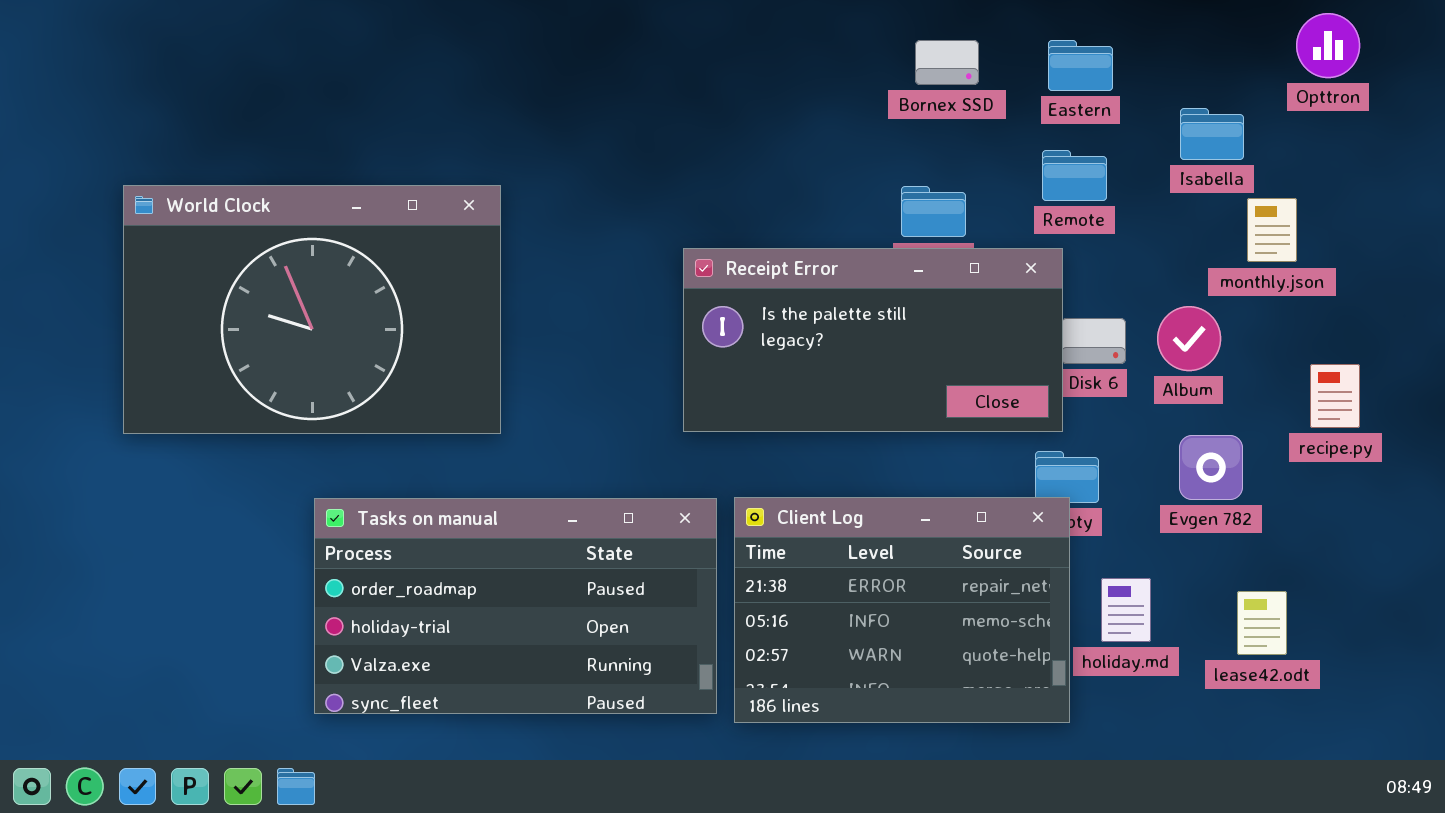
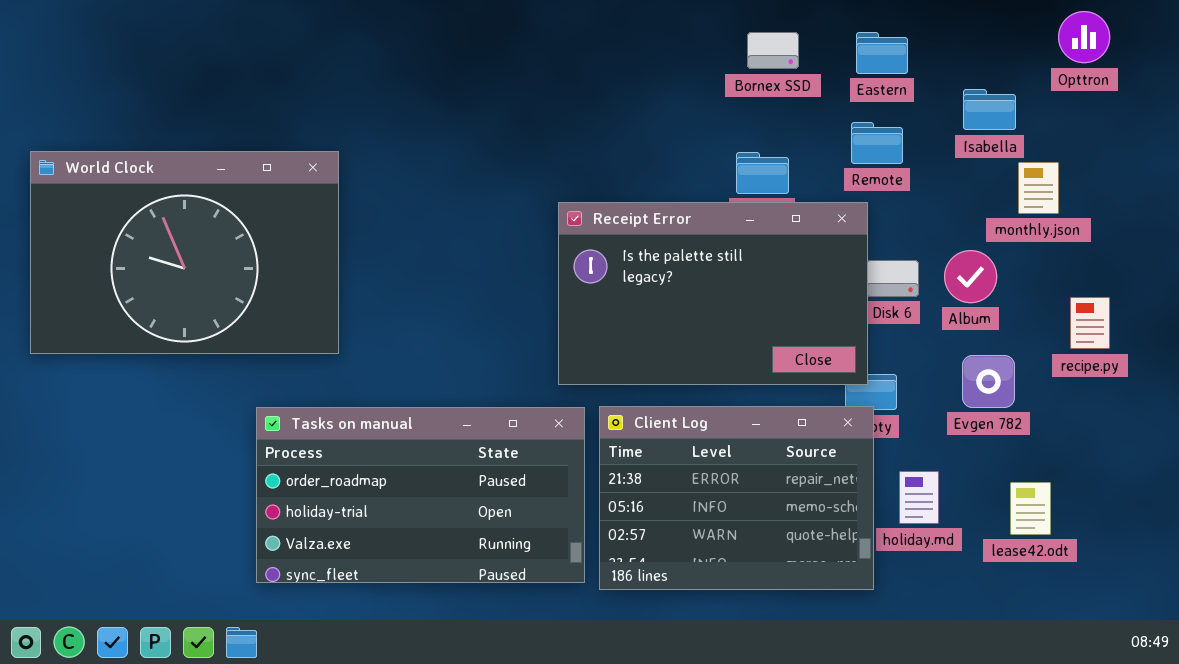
World Clock: [123,185,501,434] -> [30,151,339,354], moved
Receipt Error: [683,248,1063,432] -> [558,202,868,385], resized

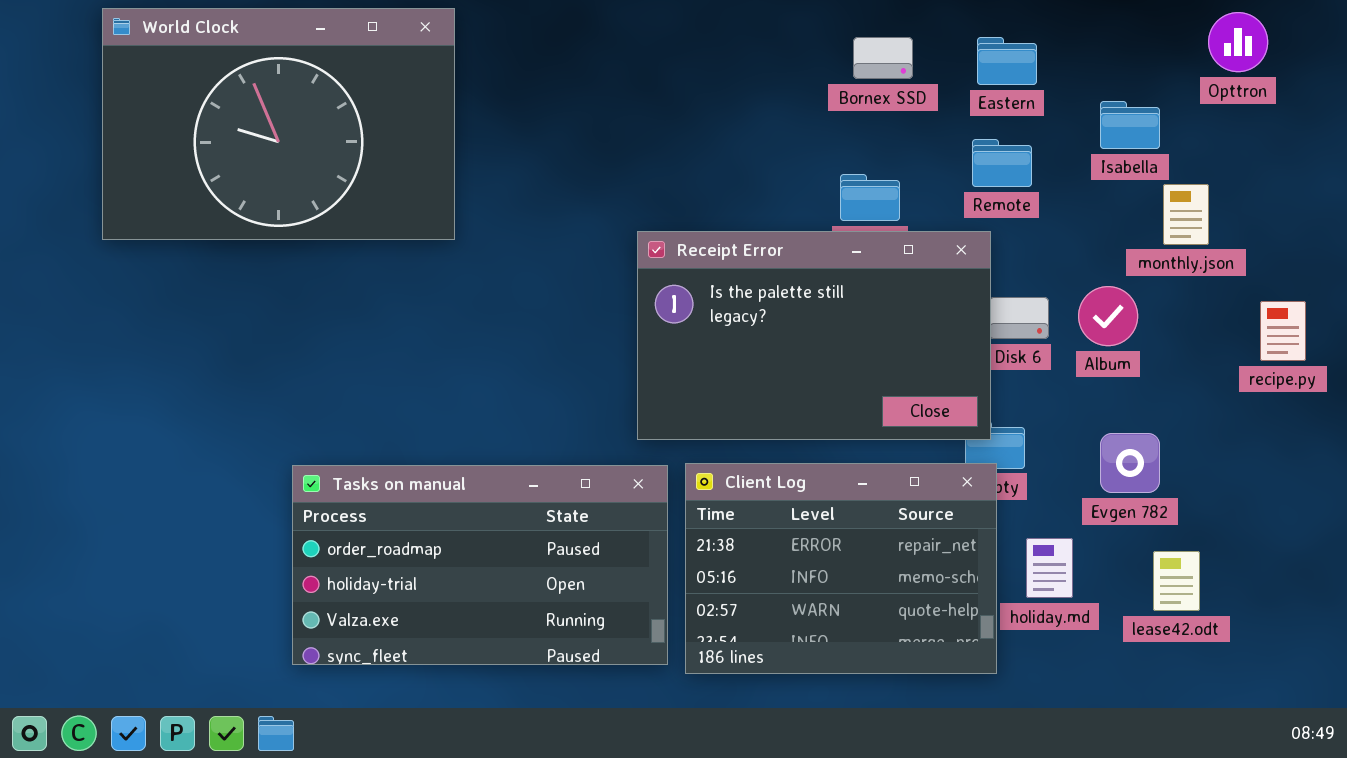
World Clock: [30,151,339,354] -> [102,8,455,240], moved
recipe.py: [1070,297,1110,349] -> [1260,301,1306,361], moved
Evgen 782: [962,355,1015,408] -> [1100,433,1160,493], moved

